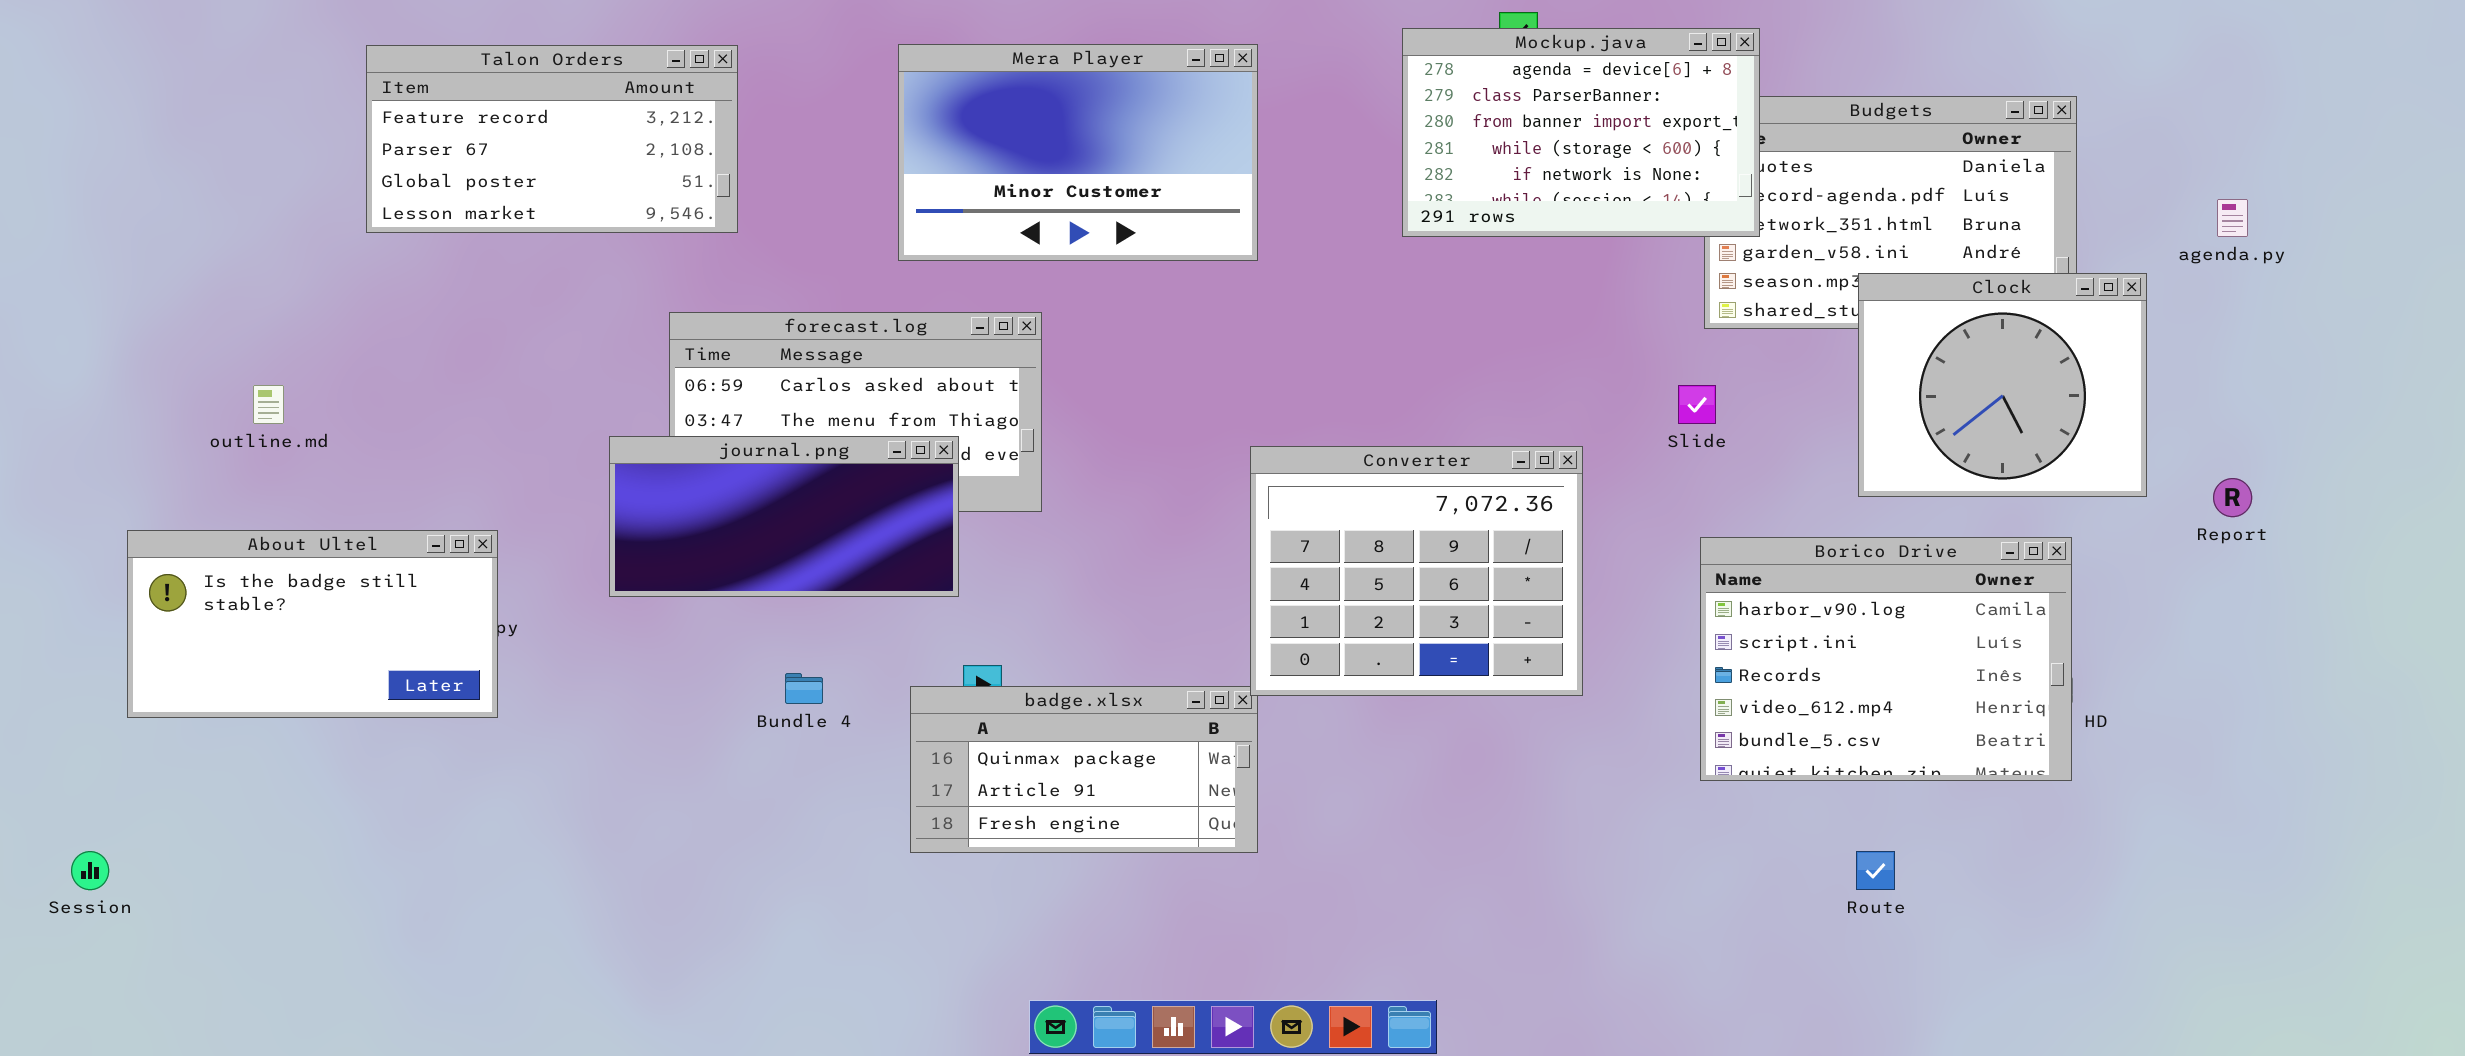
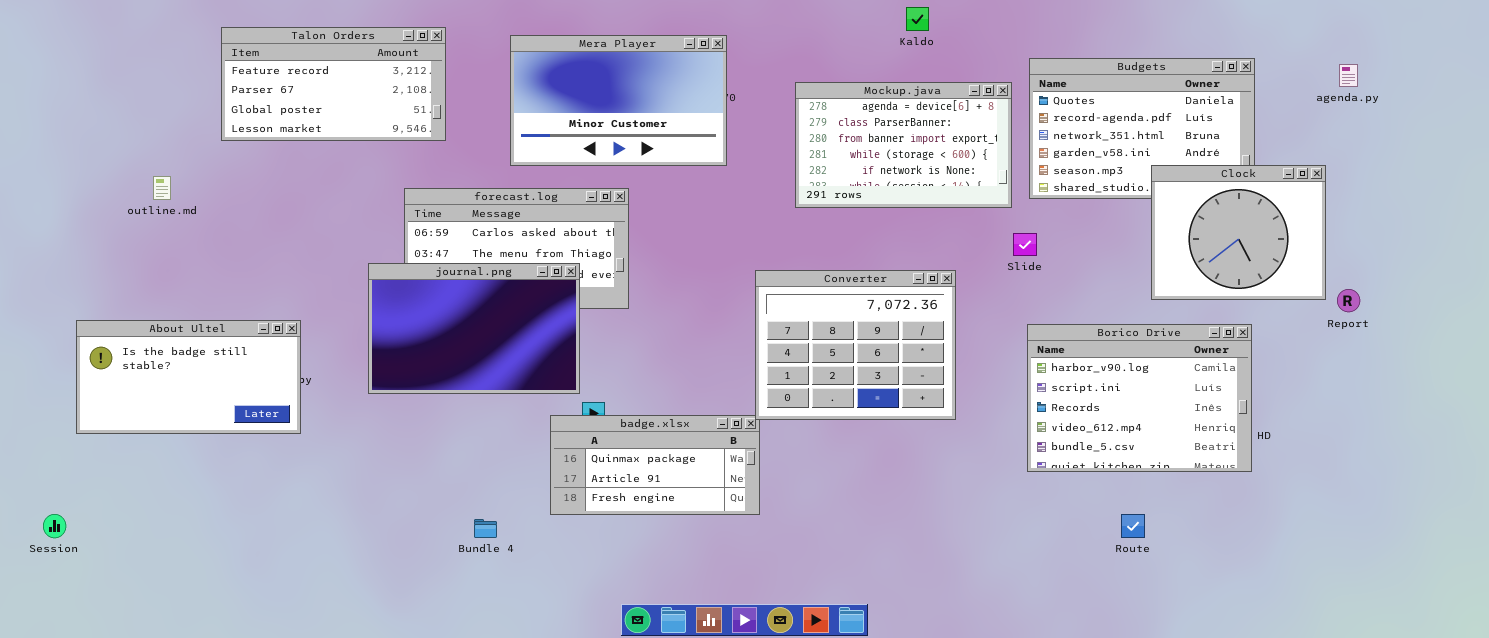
Mockup.java: [1402,28,1760,237] -> [795,82,1012,208], moved
Mera Player: [898,44,1258,261] -> [510,35,727,166], moved
agenda.py: [2217,199,2248,237] -> [1339,64,1358,87], moved
Clock: [1858,273,2147,497] -> [1151,165,1326,300], moved
outline.md: [253,385,284,424] -> [153,176,171,200], moved
journal.png: [609,436,959,597] -> [368,263,580,394], resized
Bundle 4: [785,673,823,704] -> [474,519,497,538], moved

